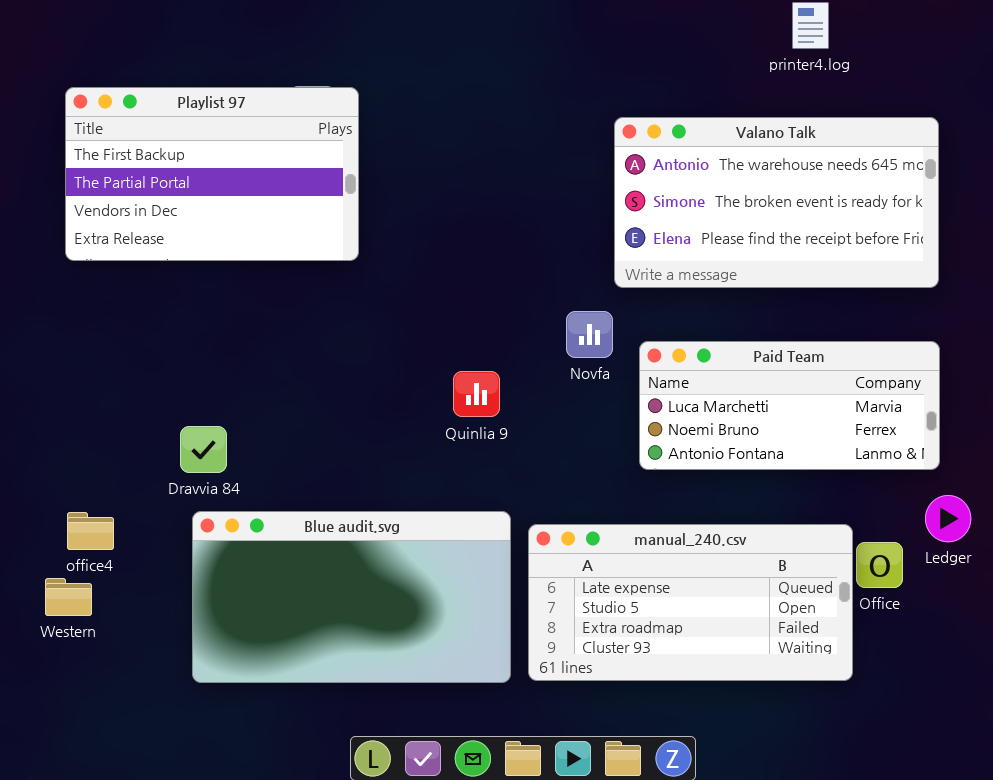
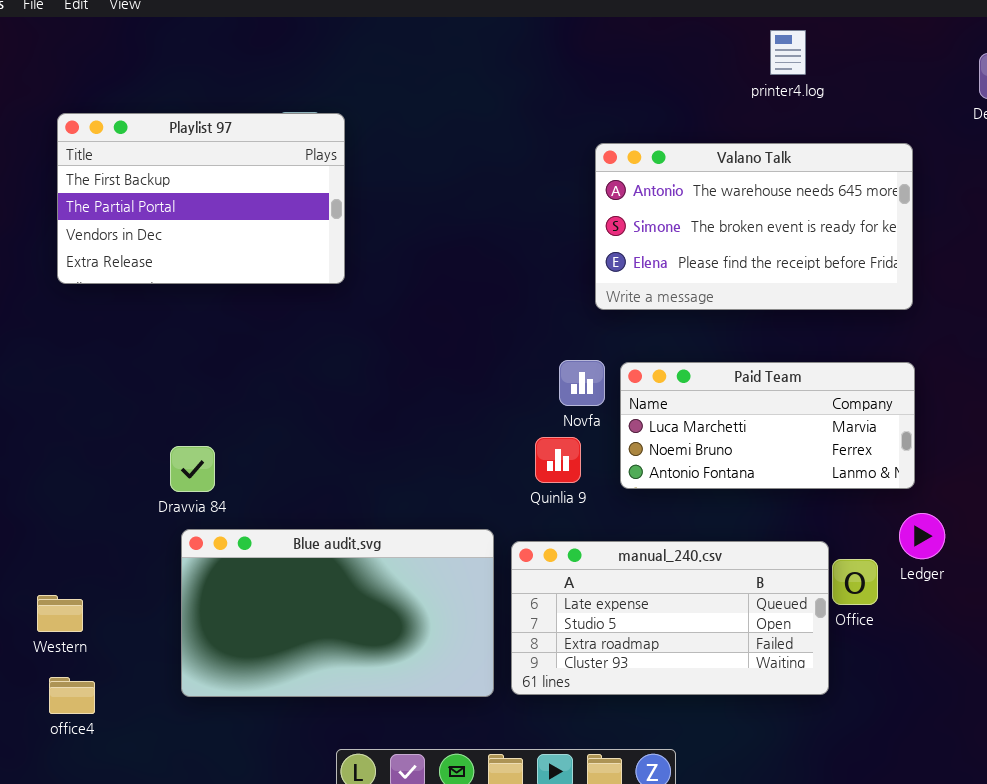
Novfa: [566,311,613,358] -> [559,360,605,406], moved
Quinlia 9: [453,371,500,417] -> [535,437,581,483], moved
office4: [67,512,114,550] -> [49,677,95,714], moved

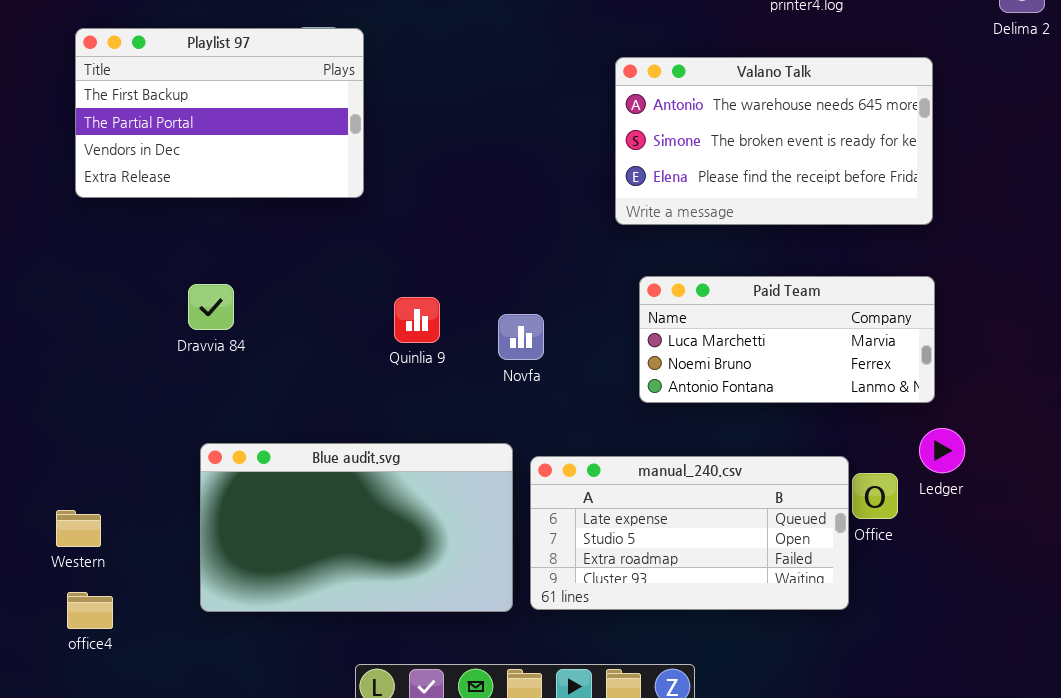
Novfa: [559,360,605,406] -> [498,314,544,360], moved
Quinlia 9: [535,437,581,483] -> [394,297,440,343], moved
Dravvia 84: [170,446,215,492] -> [188,284,234,330], moved

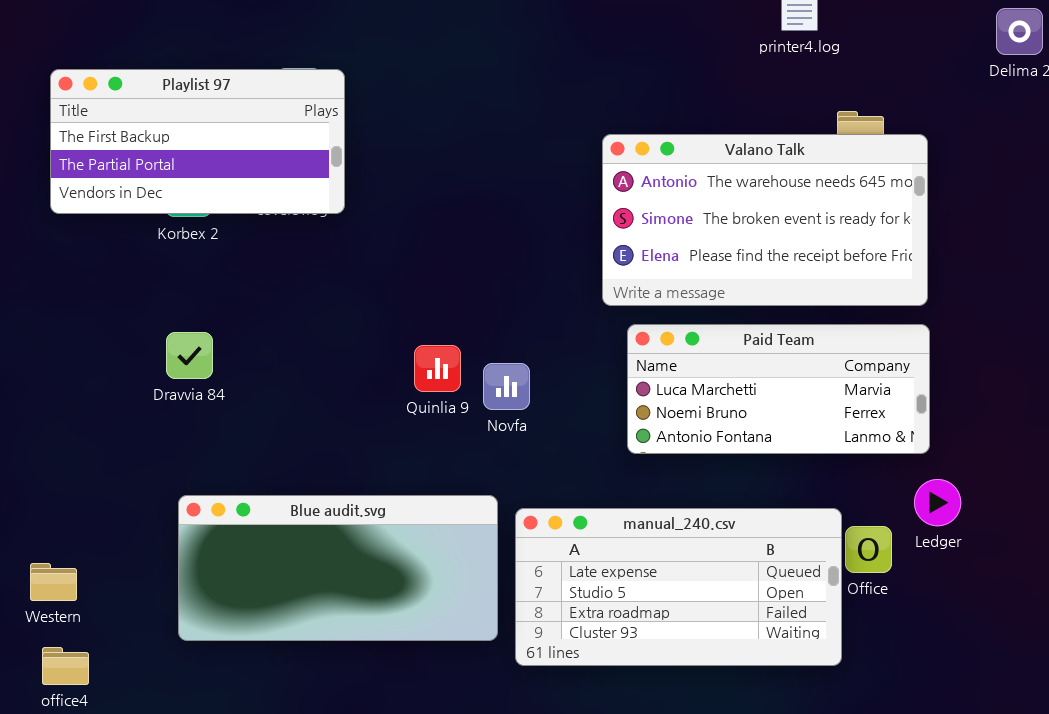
Playlist 97: [75,28,364,198] -> [50,69,345,214], resized
Valano Talk: [615,57,933,225] -> [602,134,928,306], moved
Quinlia 9: [394,297,440,343] -> [414,345,461,392], moved
Blue audit.svg: [200,443,513,612] -> [178,495,498,641], resized

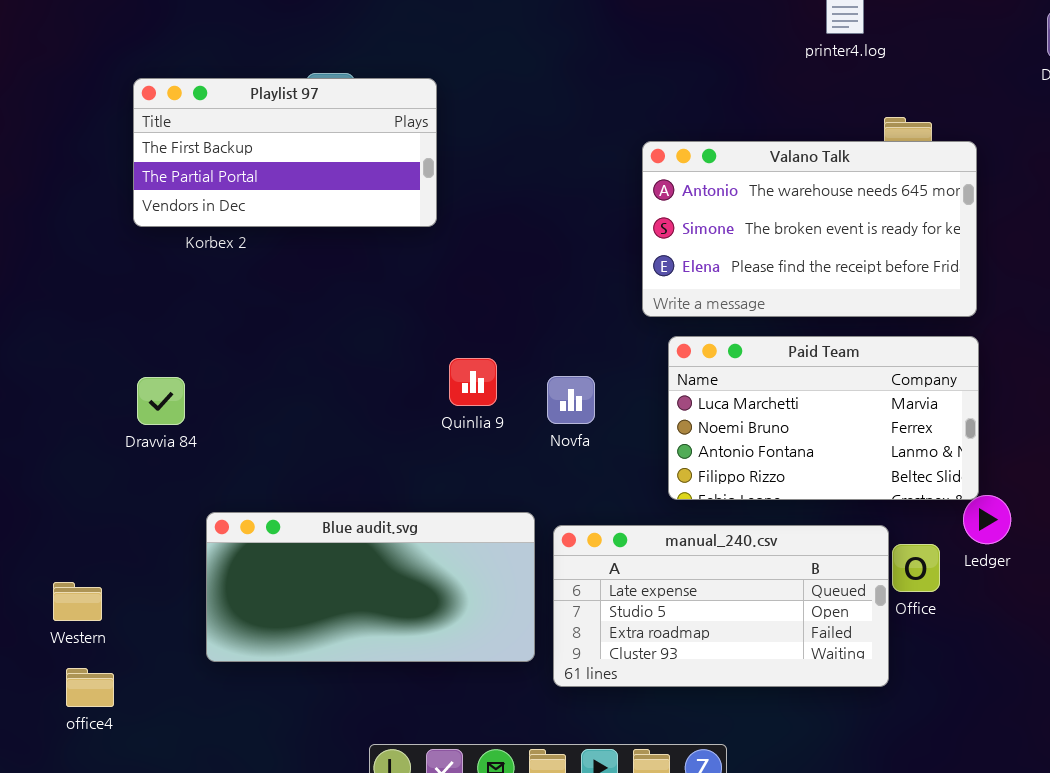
Playlist 97: [50,69,345,214] -> [133,78,437,227], moved
Paid Team: [627,324,930,454] -> [668,336,979,500], resized
Dravvia 84: [166,332,213,379] -> [137,377,185,425], moved
Novfa: [483,363,530,410] -> [547,376,595,424], moved

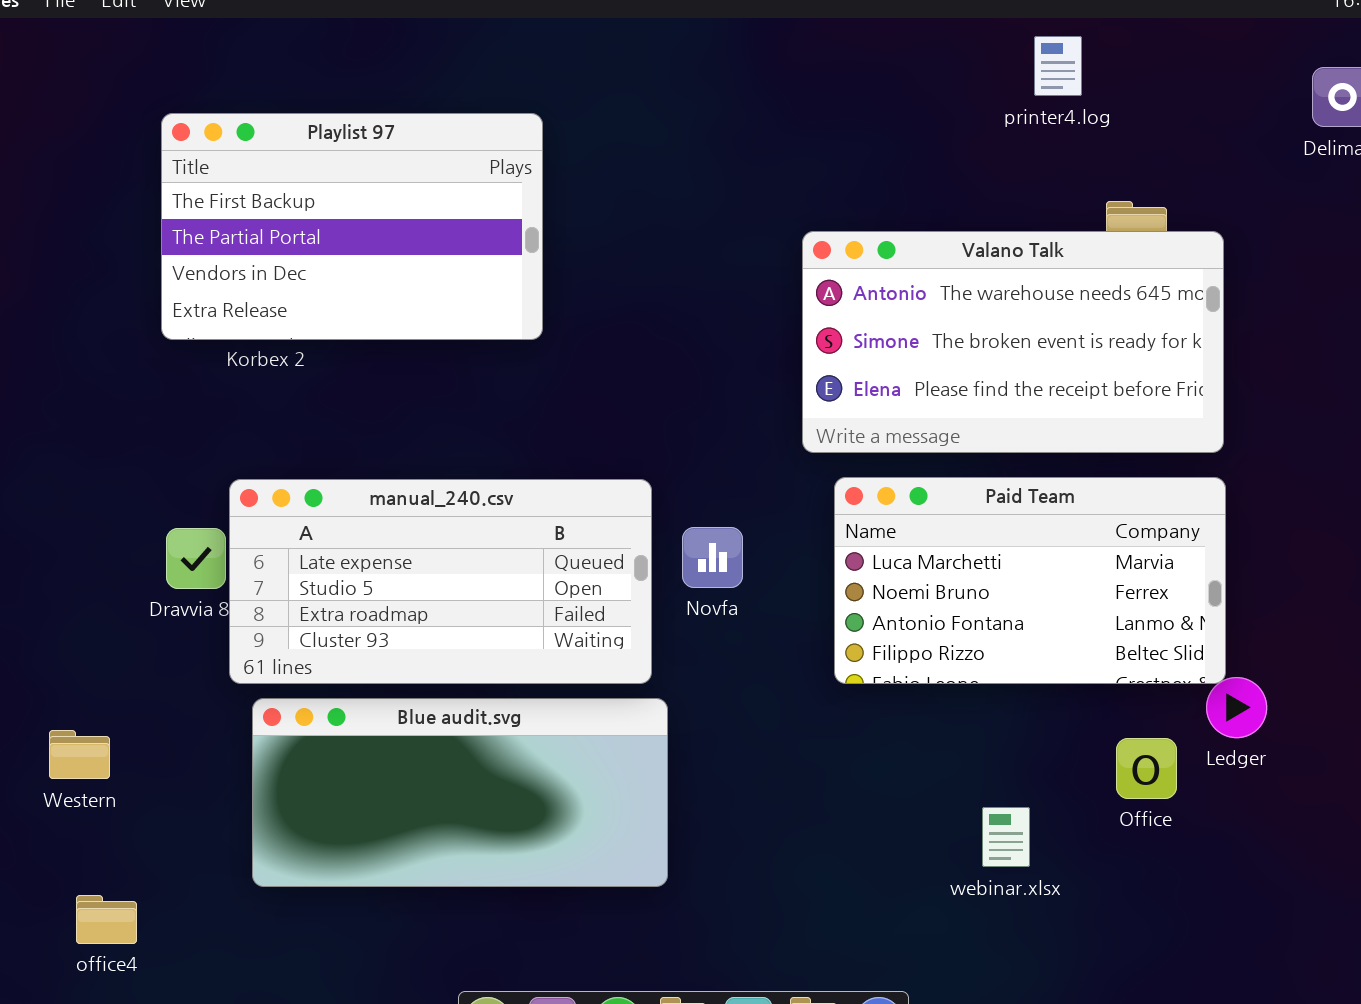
Playlist 97: [133,78,437,227] -> [161,113,543,340], resized
manual_240.csv: [553,525,889,687] -> [229,479,652,684], moved
Western: [53,582,102,621] -> [49,730,110,779], moved

